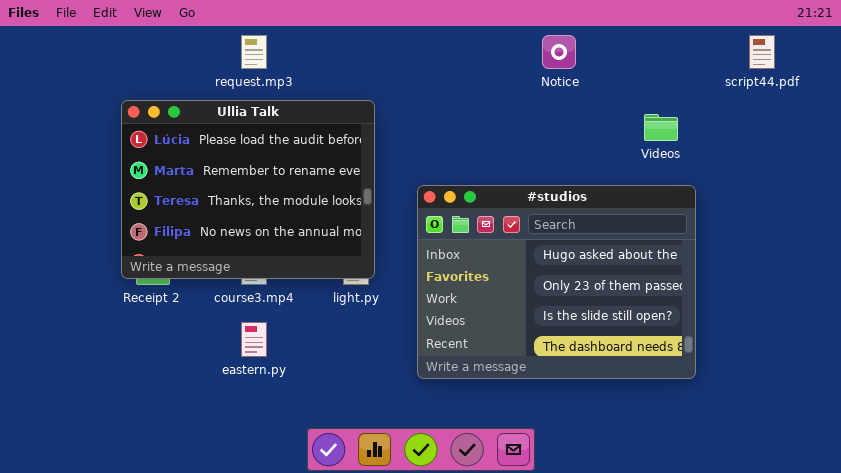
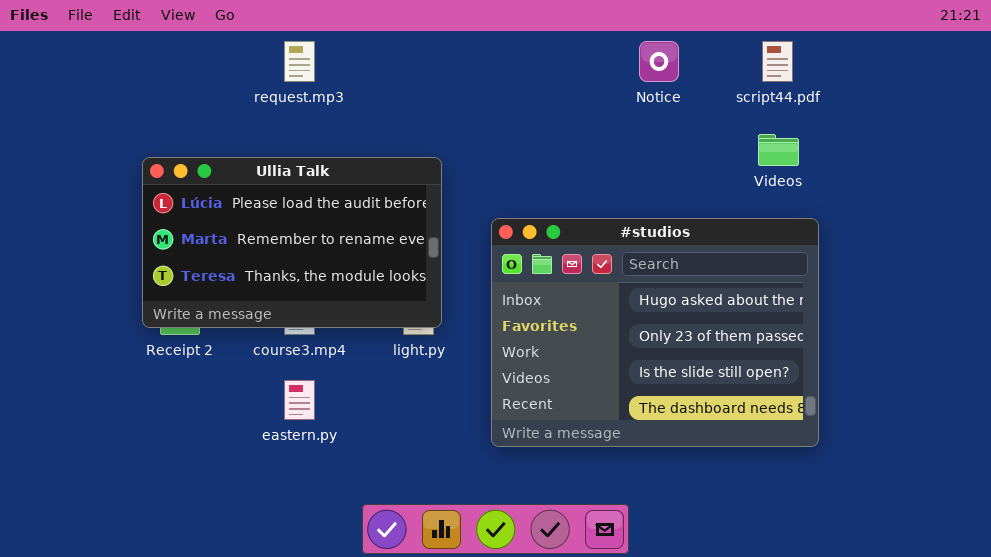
script44.pdf: [749,35,775,69] -> [762,41,793,82], moved
Ullia Talk: [121,100,375,279] -> [142,157,442,328], resized

